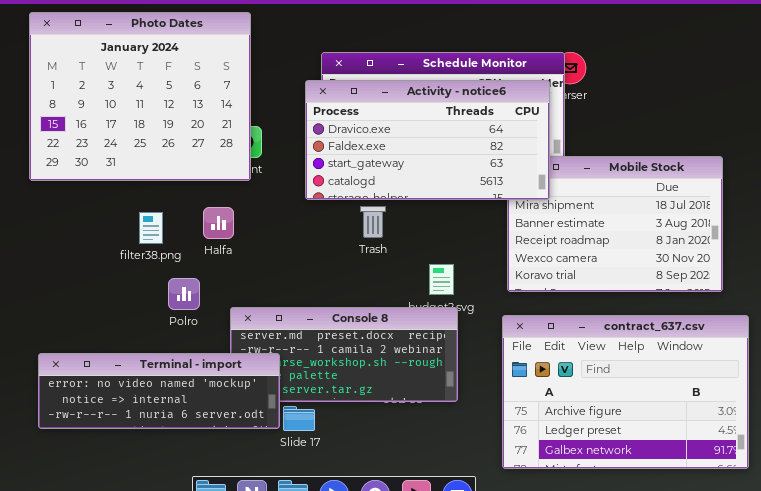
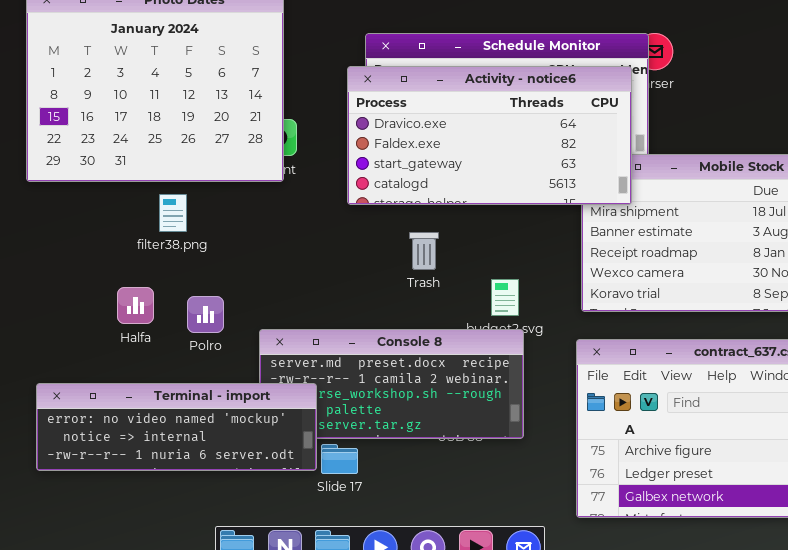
Trash: [360,206,386,238] -> [409,232,439,270], moved
Halfa: [203,207,234,239] -> [117,287,154,324], moved
filter38.png: [139,212,163,244] -> [159,194,187,232], moved

